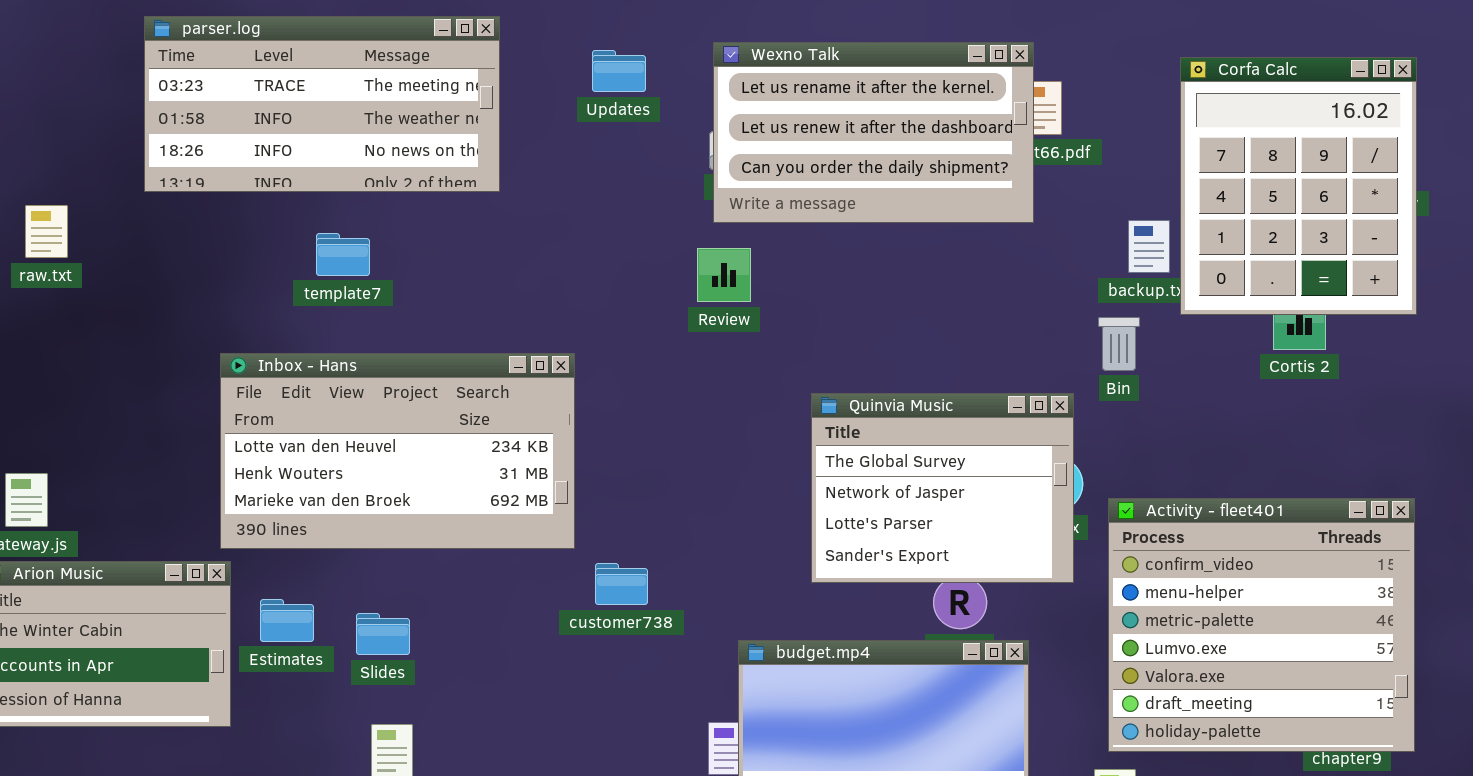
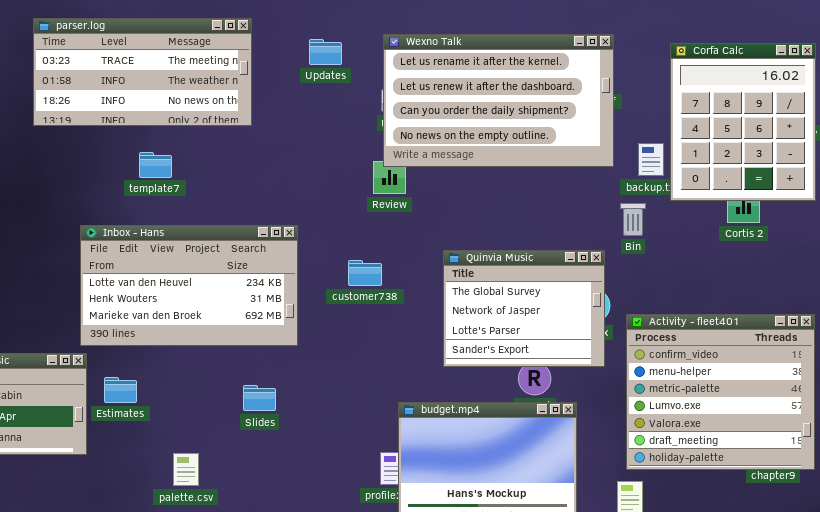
Wexno Talk: [713,42,1034,223] -> [383,34,614,167], resized
customer738: [595,563,648,605] -> [348,260,382,286], moved
Slides: [356,613,410,655] -> [243,385,276,411], moved

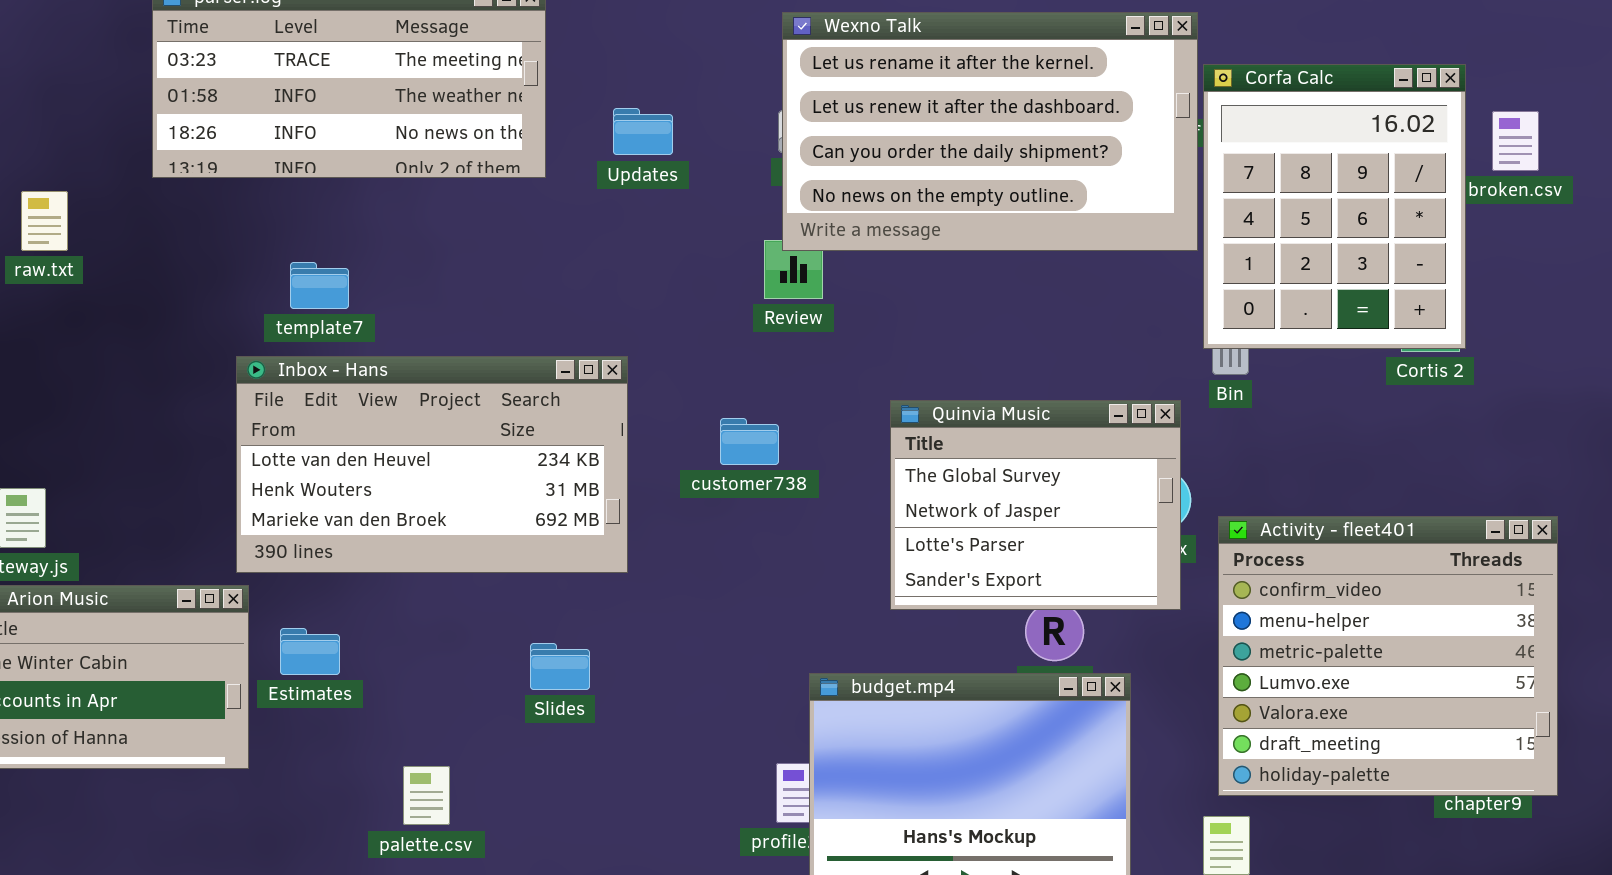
Updates: [309,39,342,65] -> [613,108,673,155], moved
Corfa Calc: [670,43,816,201] -> [1203,64,1466,349], moved
template7: [139,152,172,178] -> [290,262,349,309], moved

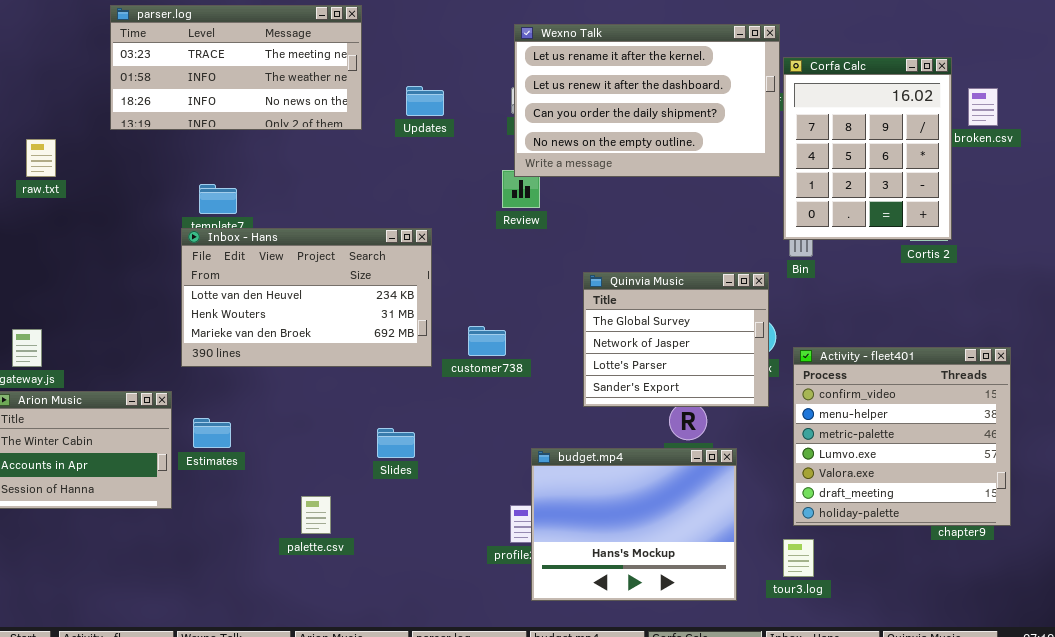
Inbox - Hans: [236,356,628,573] -> [181,228,432,367], moved
customer738: [720,418,779,465] -> [468,326,506,356], moved
Slides: [530,643,590,690] -> [377,428,415,458], moved
palette.csv: [403,766,450,825] -> [301,496,331,534], moved

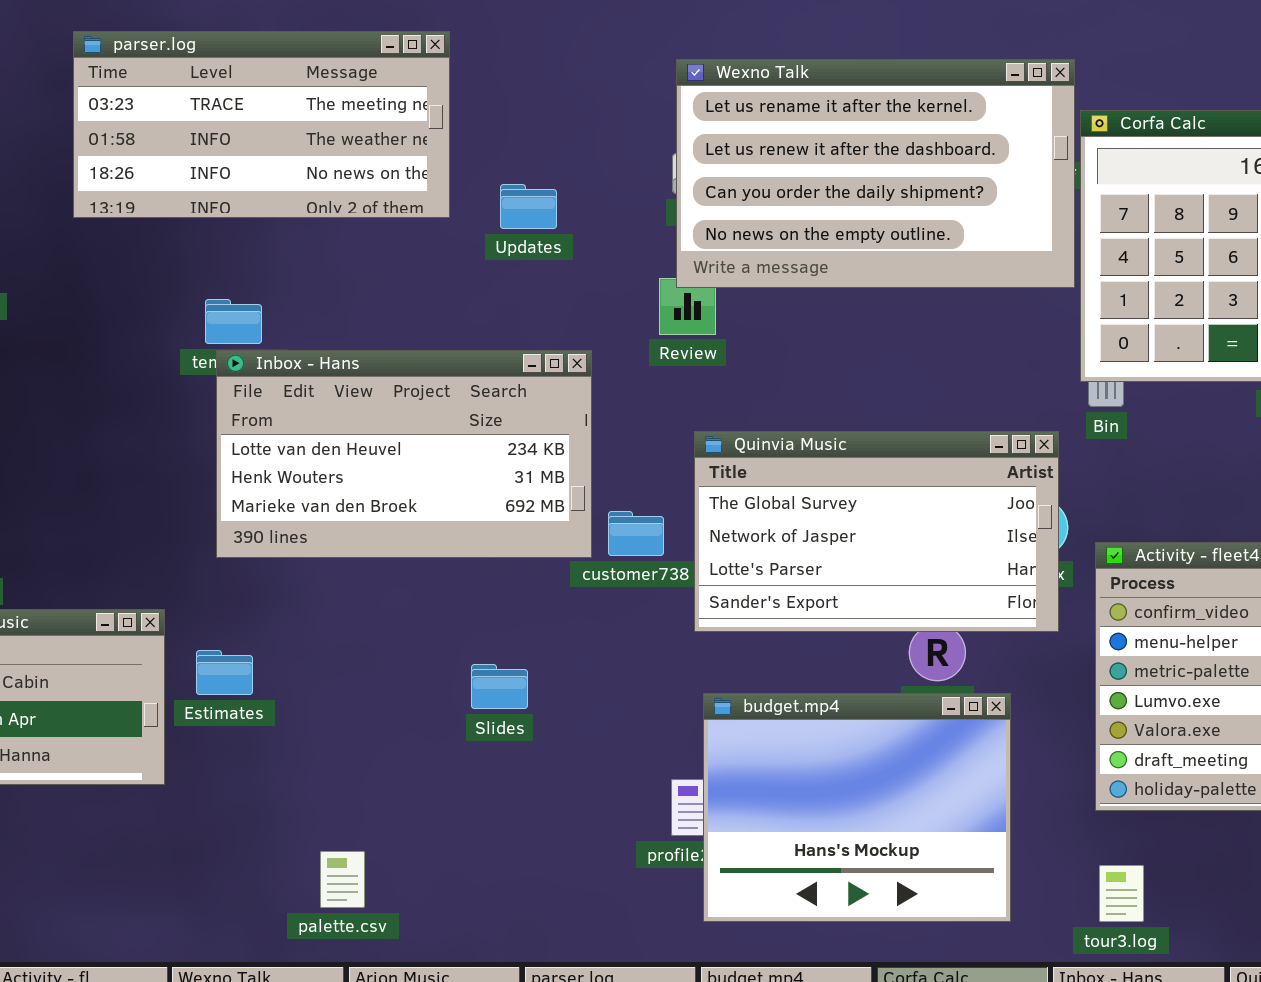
Updates: [406,86,444,116] -> [500,184,557,229], moved
Inbox - Hans: [181,228,432,367] -> [216,350,592,558], moved
Quinvia Music: [583,272,769,407] -> [694,431,1059,632], resized
palette.csv: [301,496,331,534] -> [320,851,365,908], moved
tour3.log: [783,539,814,577] -> [1099,865,1144,922], moved

